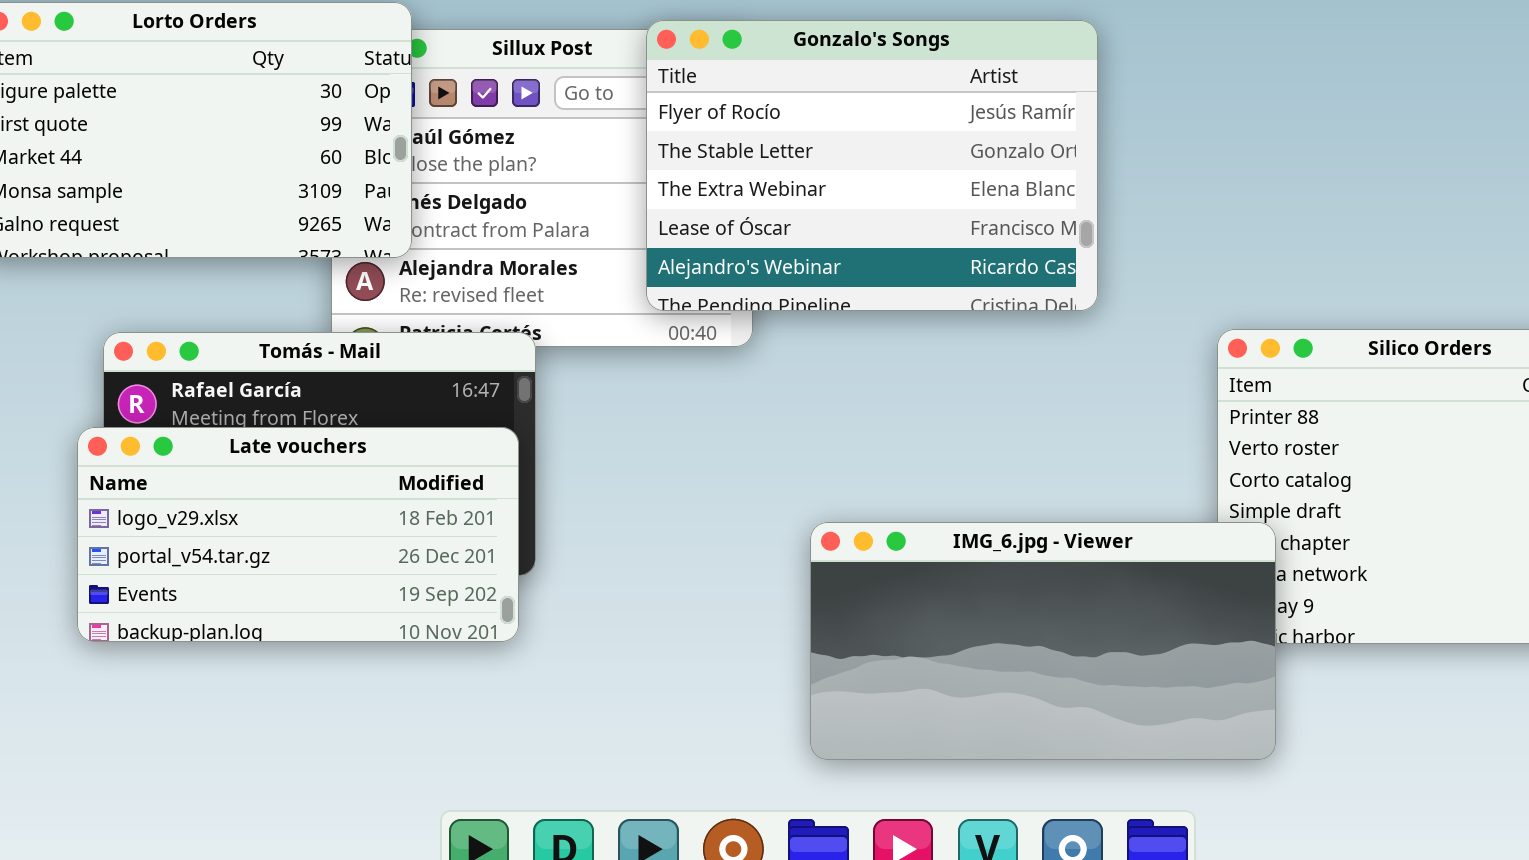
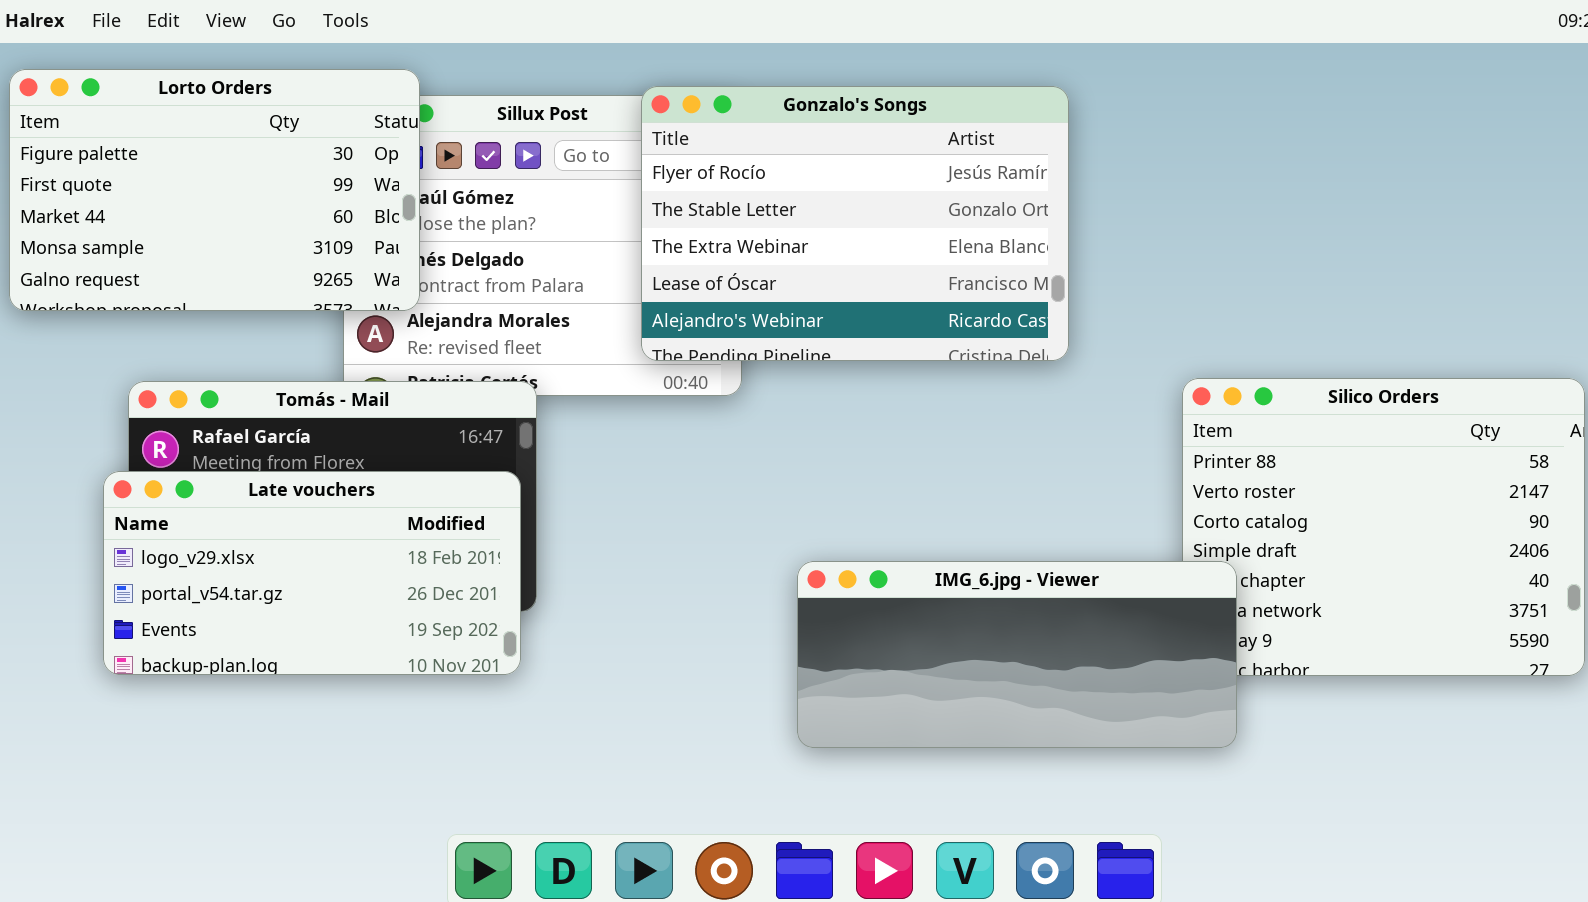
IMG_6.jpg - Viewer: [810,522,1276,760] -> [797,561,1237,748], resized

